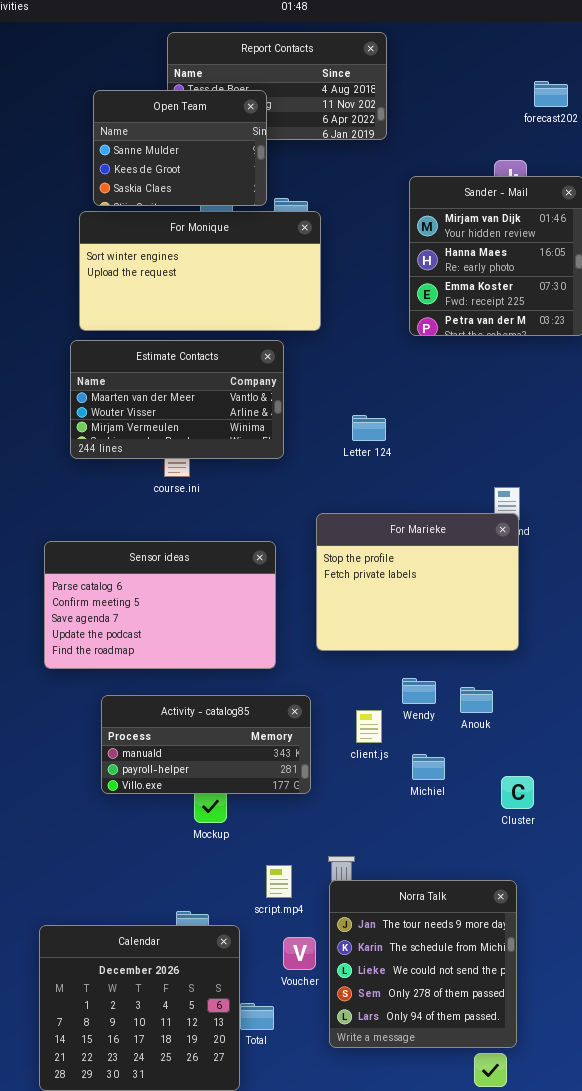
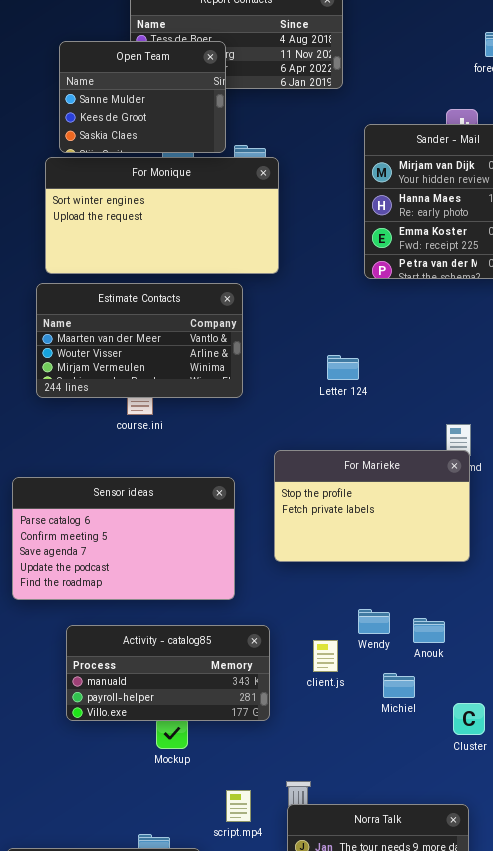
Letter 124: [352,415,386,441] -> [327,355,359,380], moved
For Marieke: [316,513,519,651] -> [274,450,470,562], resized
Michiel: [412,754,445,780] -> [383,673,415,698], moved

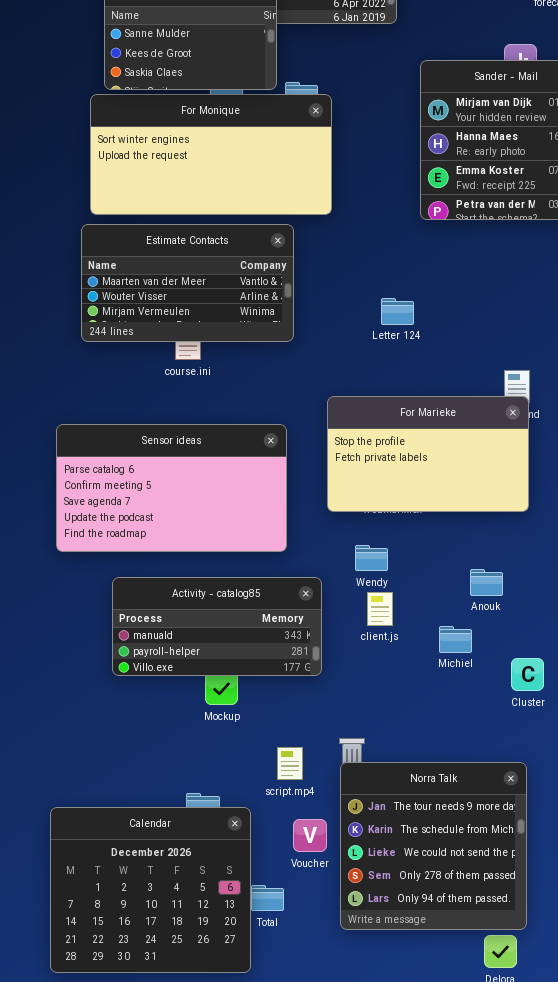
Wendy: [358,609,390,634] -> [355,545,388,571], moved

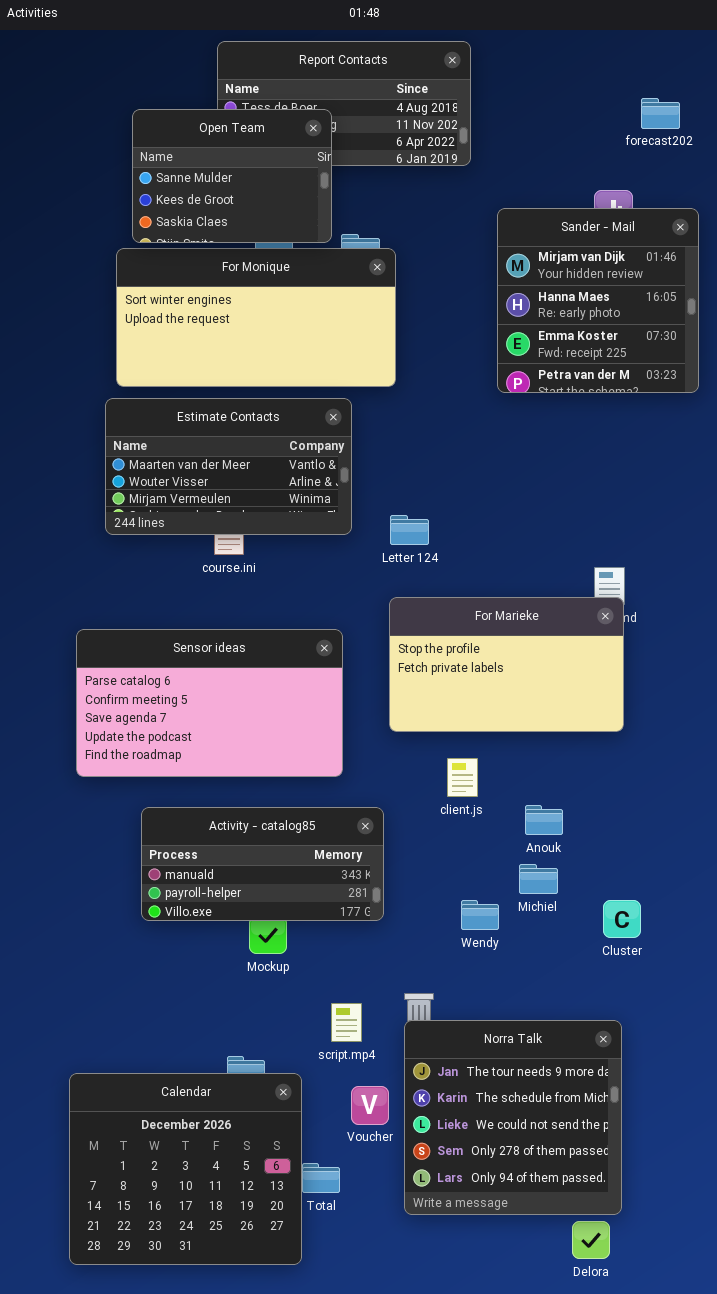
Letter 124: [381,298,414,325] -> [390,515,429,545], moved
Wendy: [355,545,388,571] -> [461,900,499,930], moved
Anouk: [470,569,503,596] -> [525,805,563,835], moved
client.js: [367,592,393,626] -> [447,758,478,797], moved

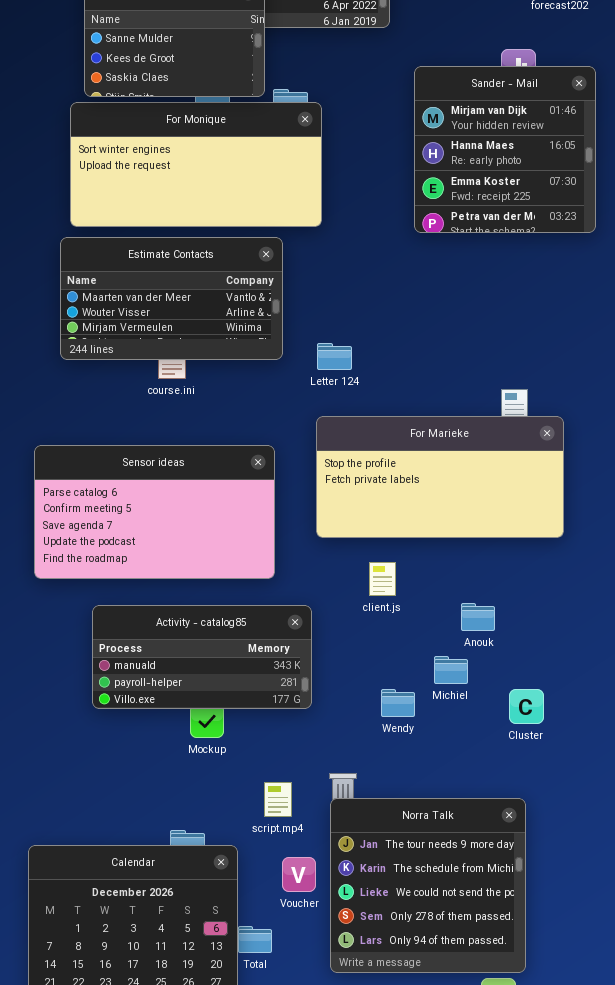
For Marieke: [389,597,624,732] -> [316,416,564,538], resized
Anouk: [525,805,563,835] -> [461,603,495,631], moved

